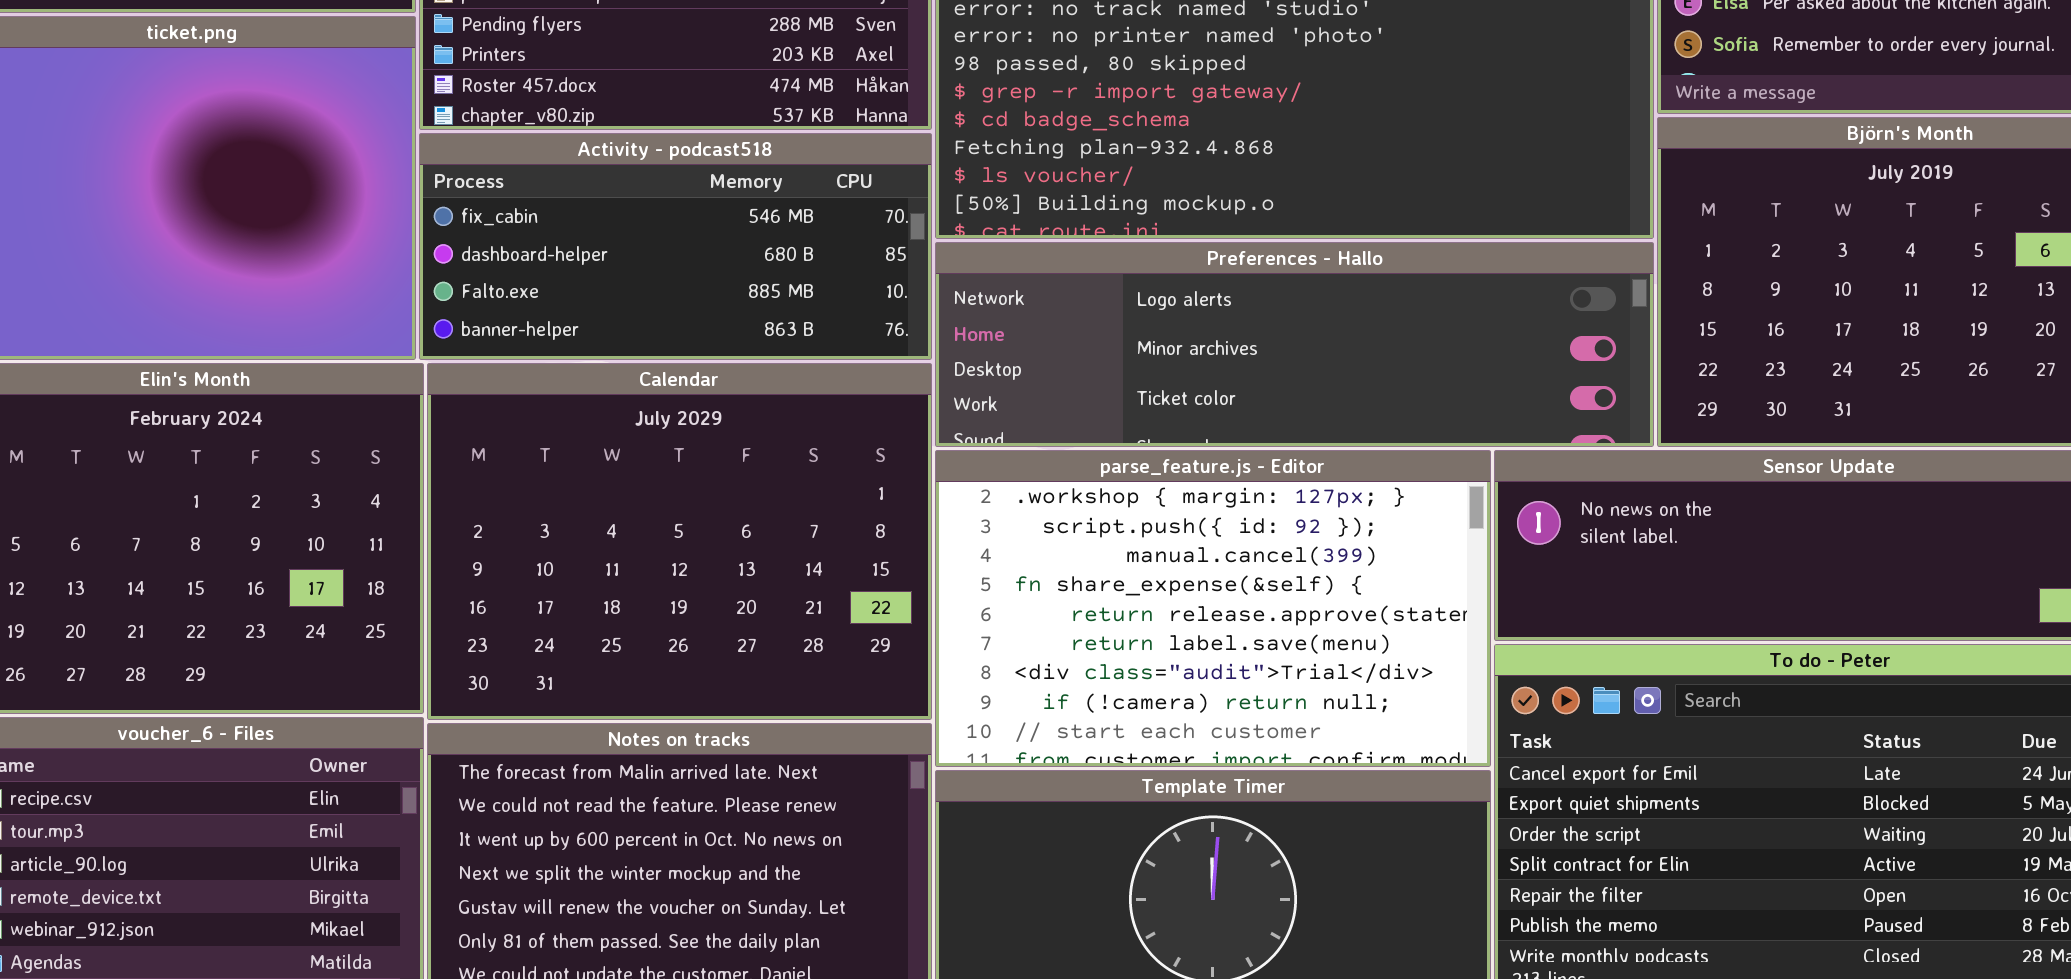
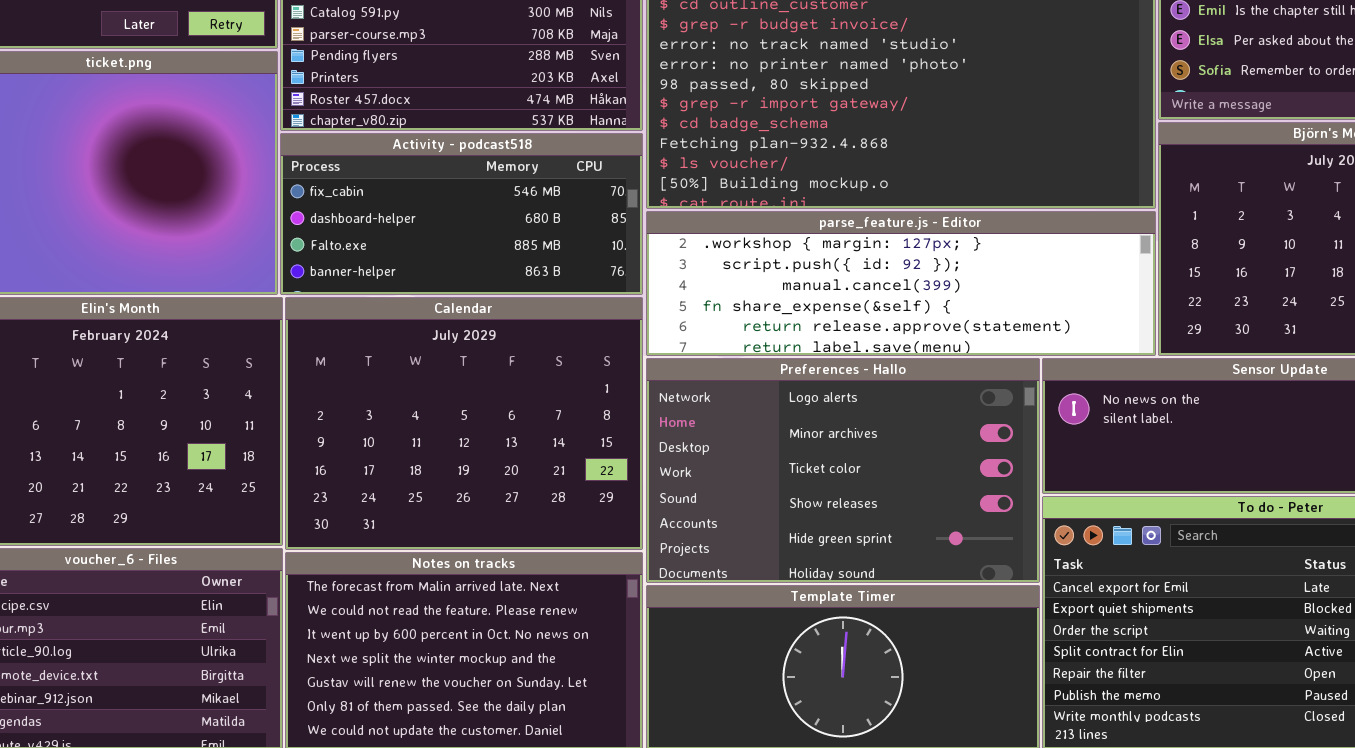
Preferences - Hallo: [935,242,1654,447] -> [646,358,1040,583], moved, resized
parse_feature.js - Editor: [935,450,1491,767] -> [646,211,1156,356], moved, resized

